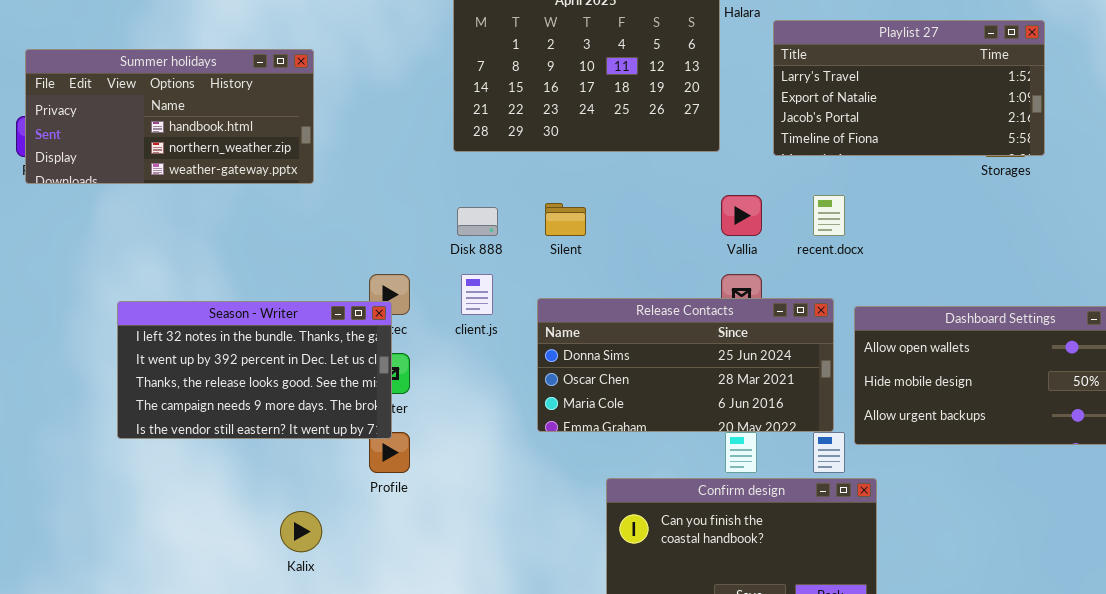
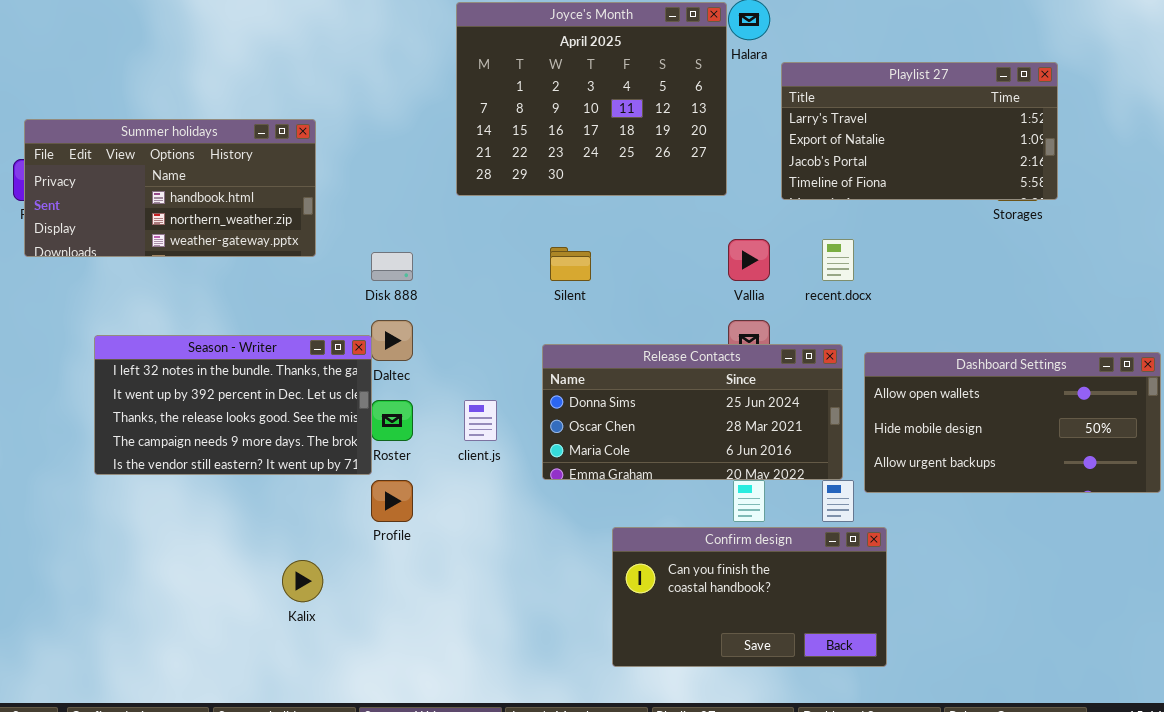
Summer holidays: [25,49,314,184] -> [24,119,316,257], moved
Disk 888: [457,207,498,236] -> [371,252,413,281], moved
client.js: [461,274,493,315] -> [464,400,497,441], moved
Season - Writer: [117,301,392,439] -> [94,335,372,475], moved

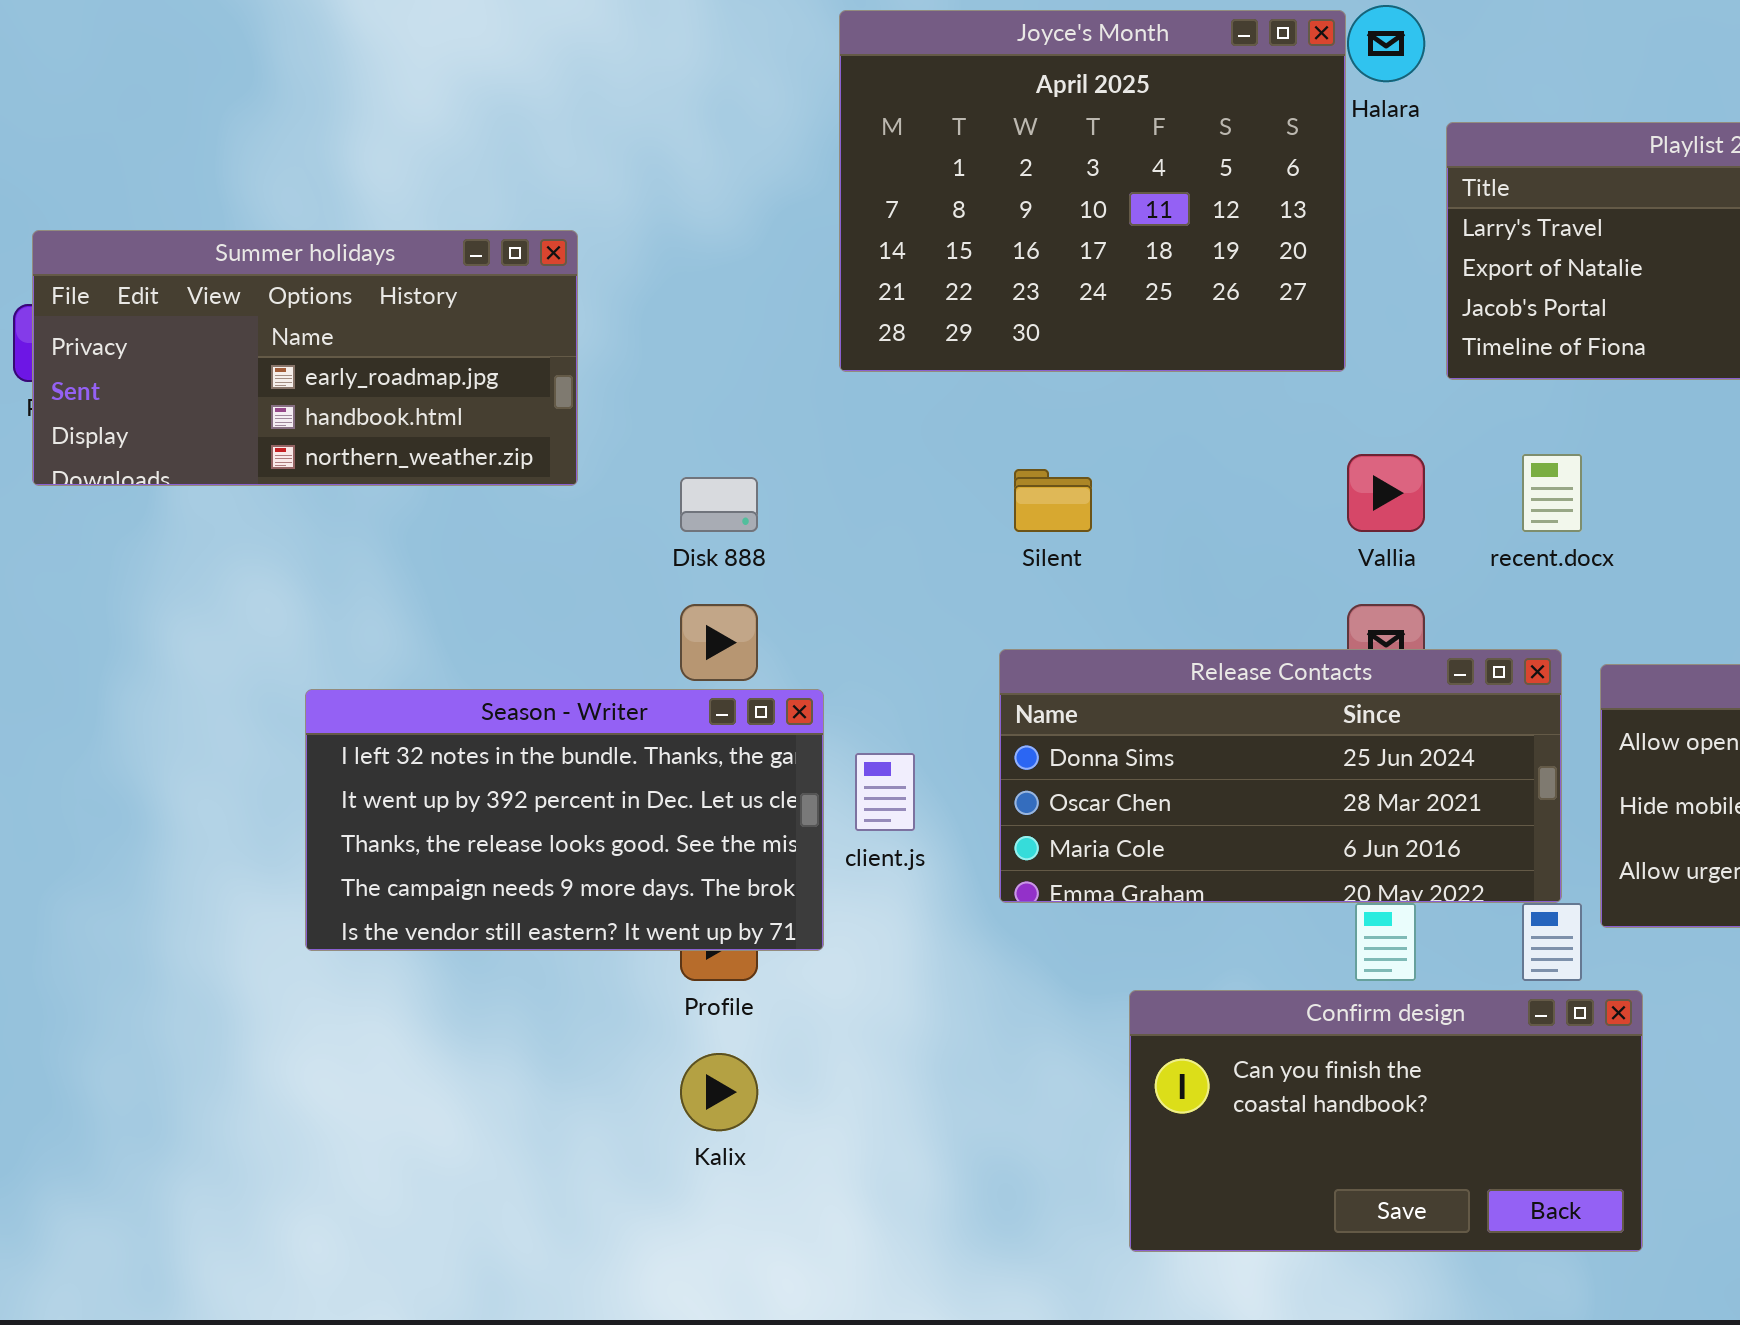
Summer holidays: [24,119,316,257] -> [32,230,578,486], scrolled up 1 row
Season - Writer: [94,335,372,475] -> [305,689,824,951], moved
Kalix: [282,560,323,602] -> [680,1053,758,1131], moved

